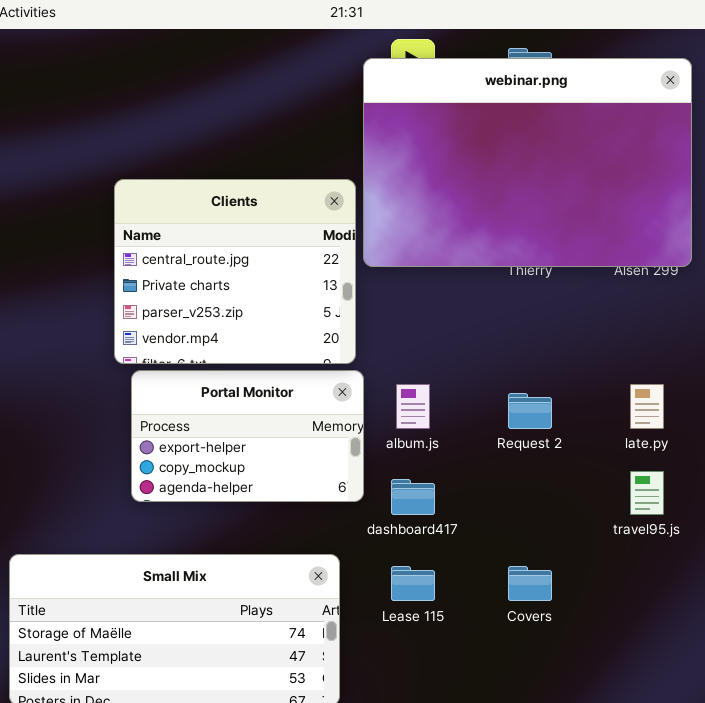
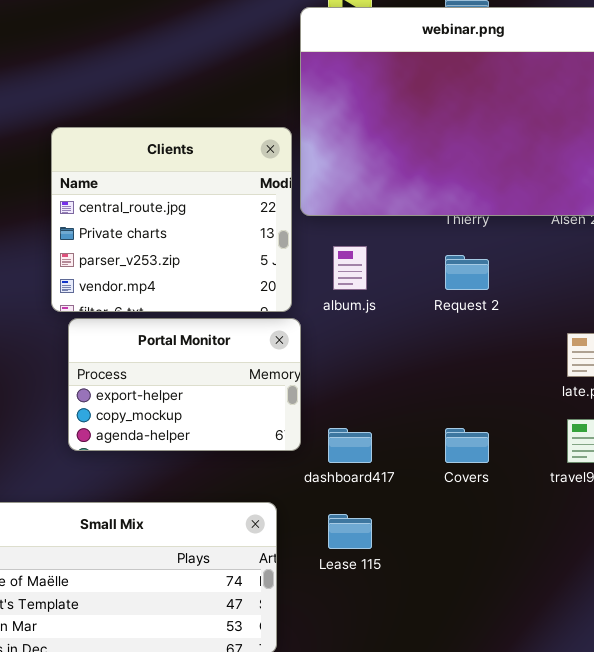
album.js: [396,384,430,429] -> [333,246,367,290], moved
Request 2: [508,393,552,429] -> [445,255,489,290], moved
Covers: [508,566,552,601] -> [445,428,489,463], moved

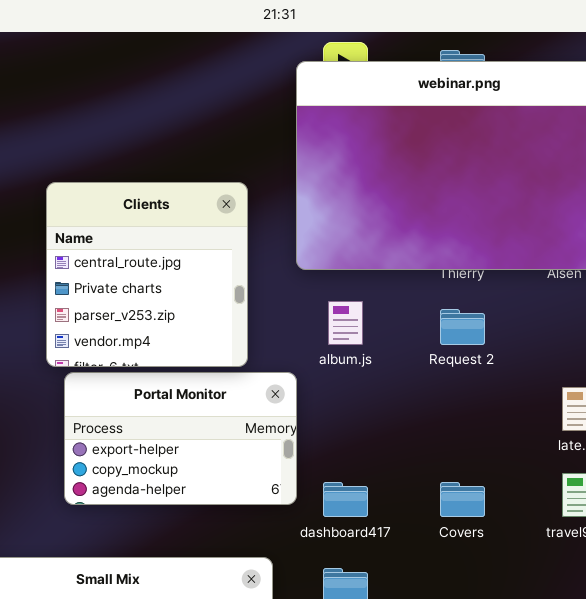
Clients: [51,127,292,312] -> [46,182,248,367], resized

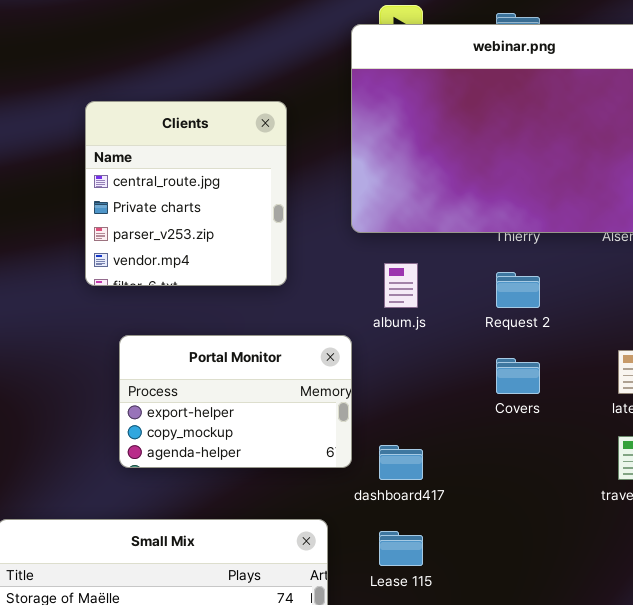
Clients: [46,182,248,367] -> [85,101,287,286], moved
Covers: [440,482,485,517] -> [496,358,540,394], moved

